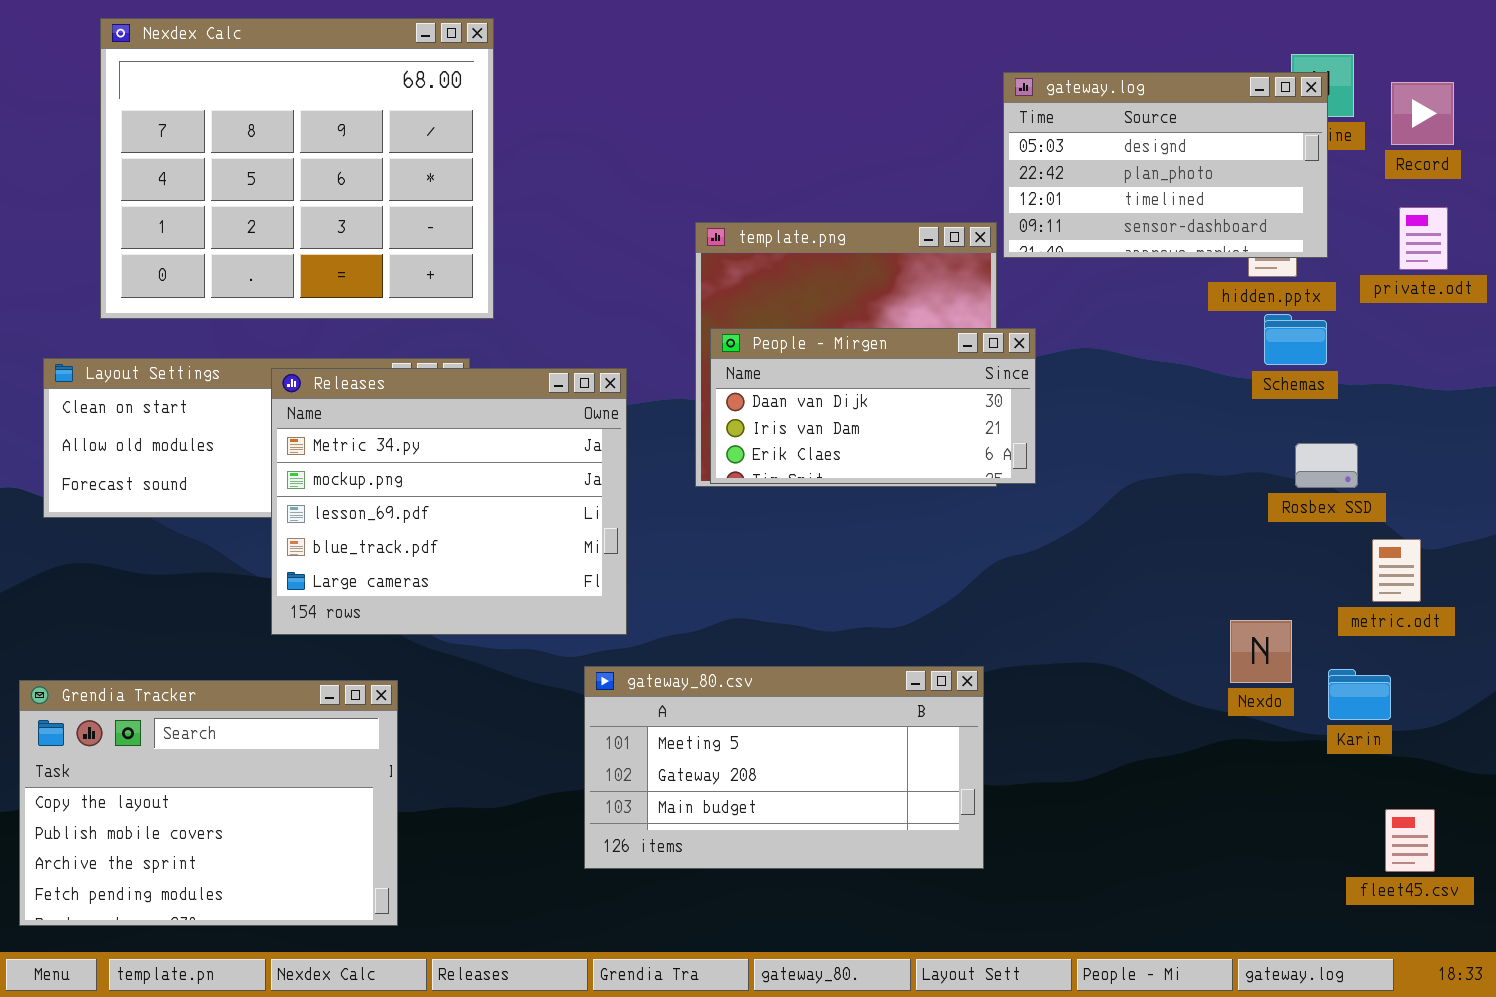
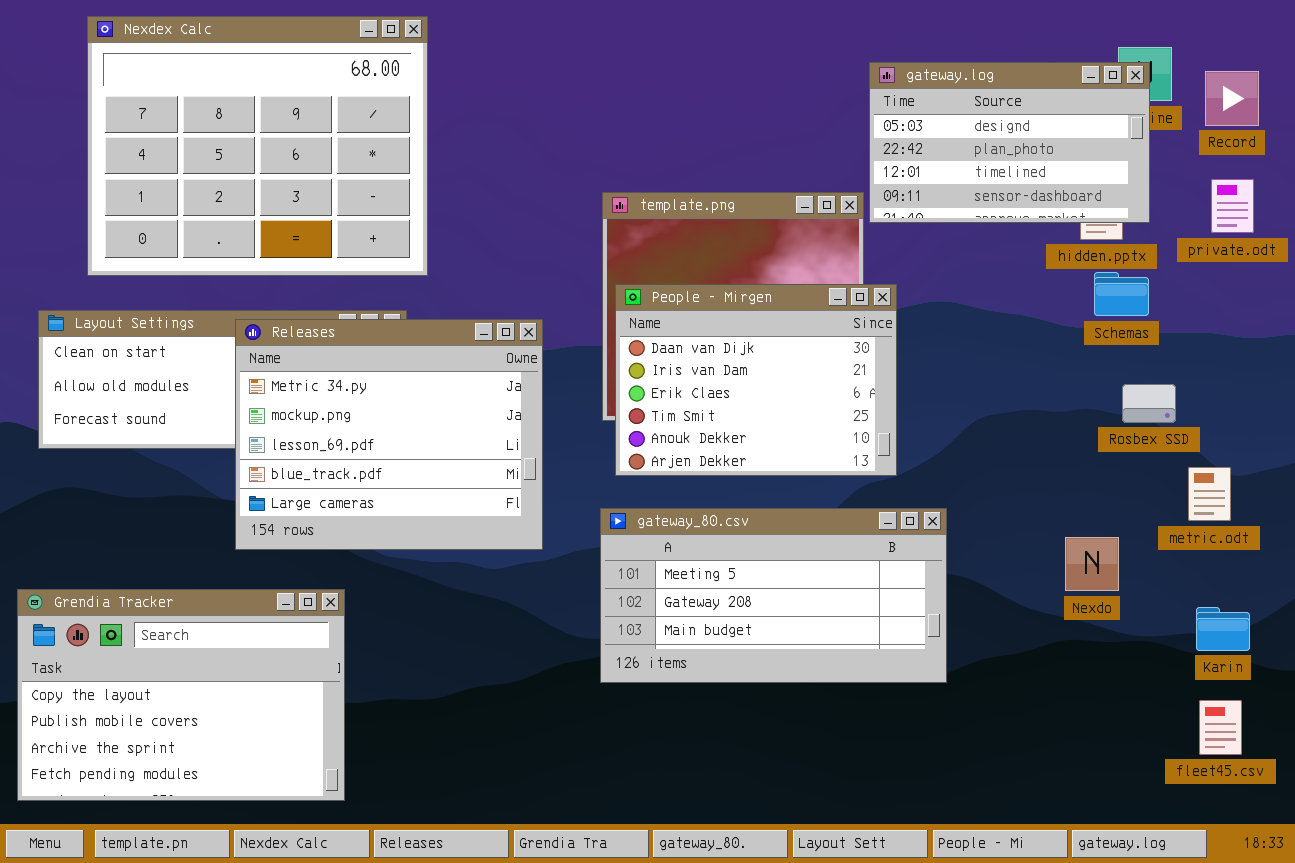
People - Mirgen: [710,328,1036,484] -> [615,284,897,476], resized
gateway_80.csv: [584,666,984,869] -> [600,508,947,683], moved
Karin: [1328,669,1391,720] -> [1196,607,1250,651], moved

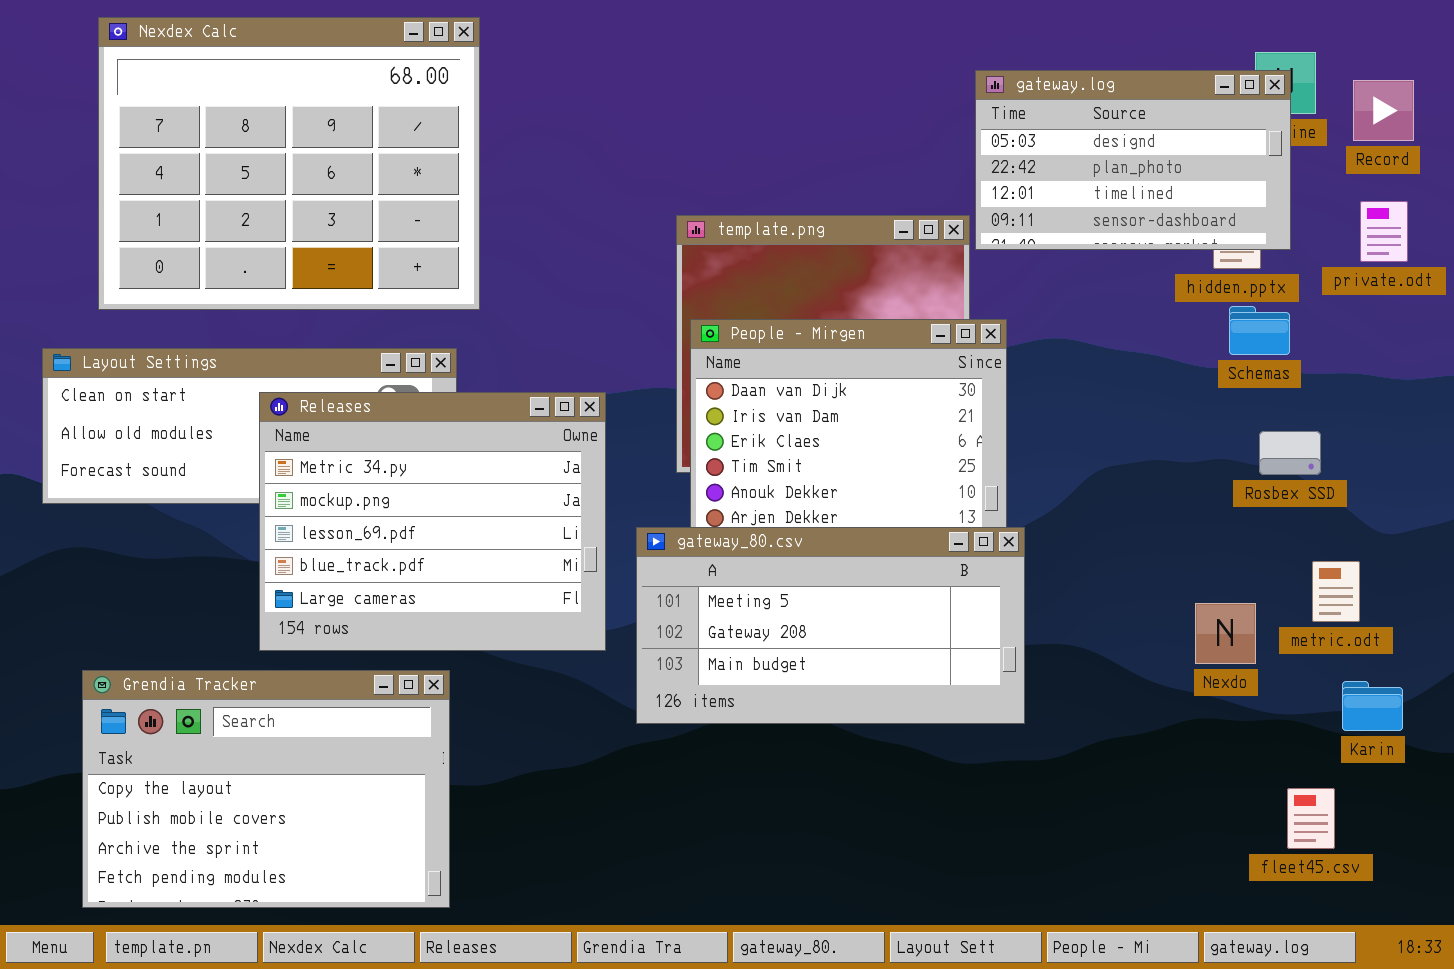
Releases: [235,319,543,550] -> [259,392,606,651], moved
metric.odt: [1188,467,1231,521] -> [1312,561,1360,622], moved
gateway_80.csv: [600,508,947,683] -> [636,527,1025,724], moved
Grendia Tracker: [17,589,345,801] -> [82,670,450,908], moved
fleet45.csv: [1199,700,1242,755] -> [1287,788,1335,849], moved

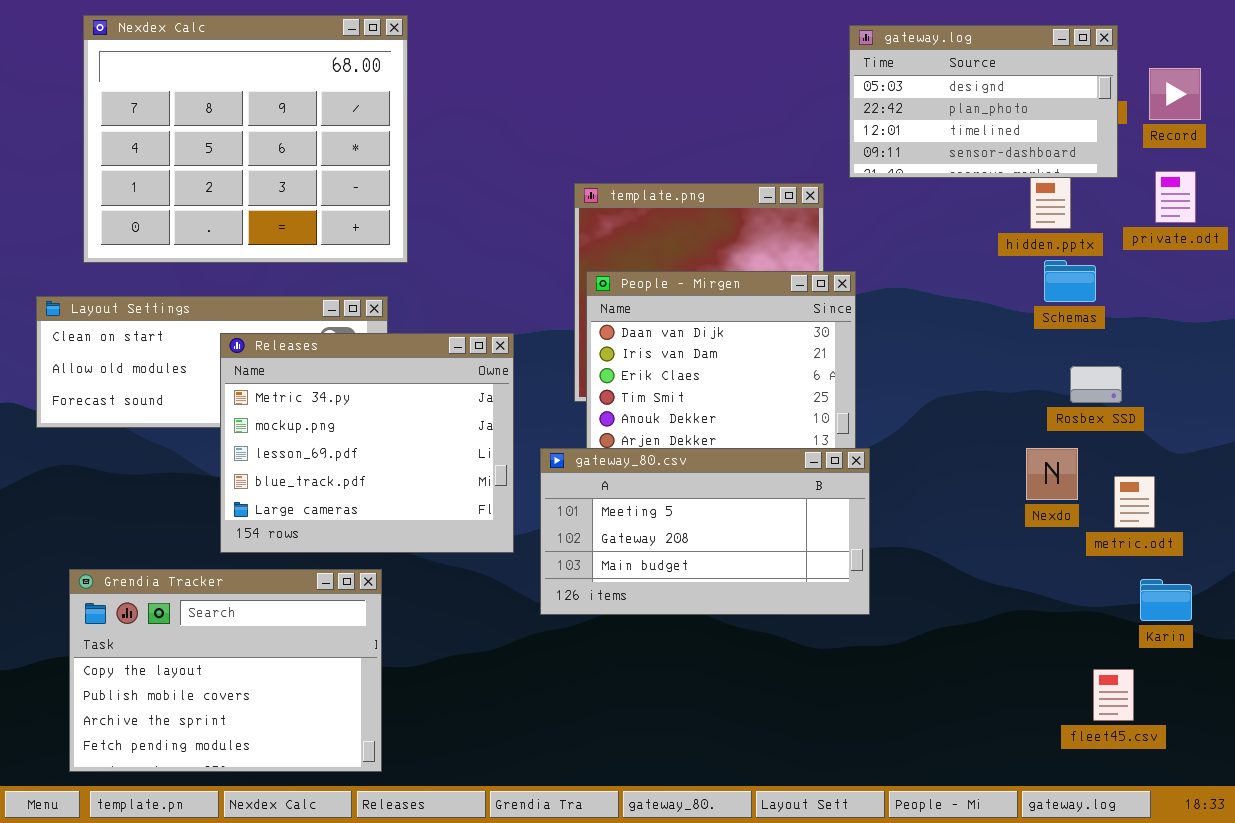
gateway.log: [975,70,1291,250] -> [849,25,1118,178], moved
Nexdo: [1195,603,1256,664] -> [1026,448,1078,500], moved

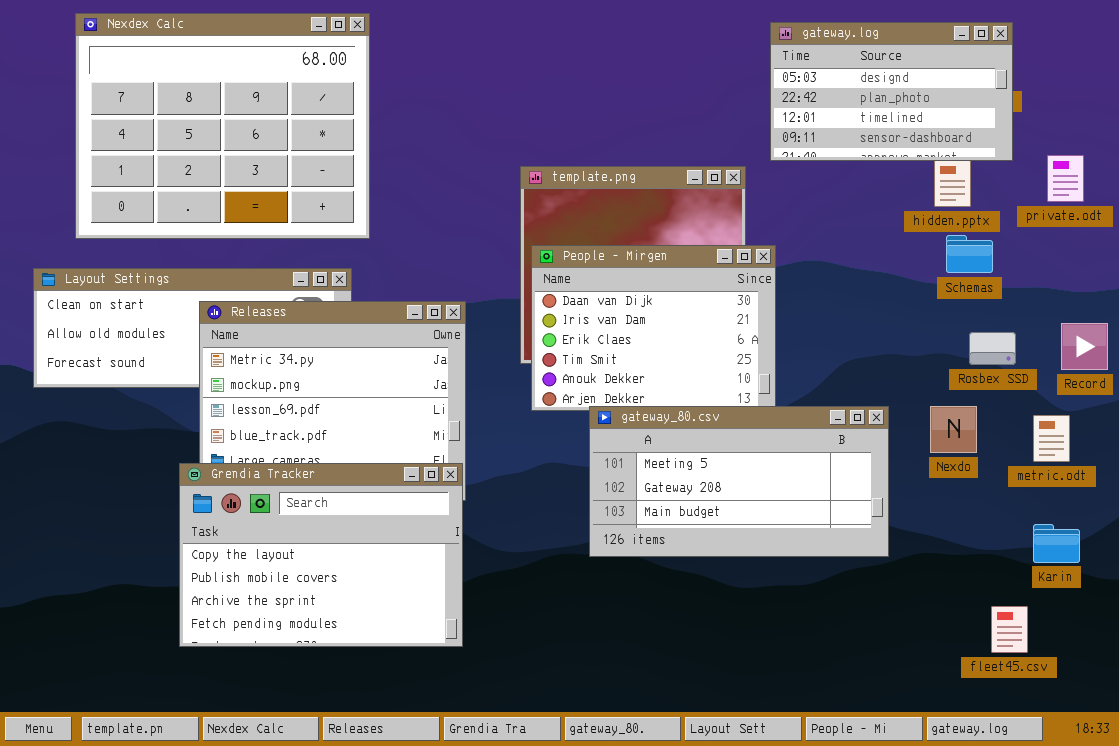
Record: [1149,68,1201,120] -> [1061,323,1108,370], moved
gateway_80.csv: [540,448,870,615] -> [589,406,889,557], moved
metric.odt: [1114,476,1155,528] -> [1033,415,1070,462], moved
Grendia Tracker: [69,569,382,772] -> [179,463,463,647], moved

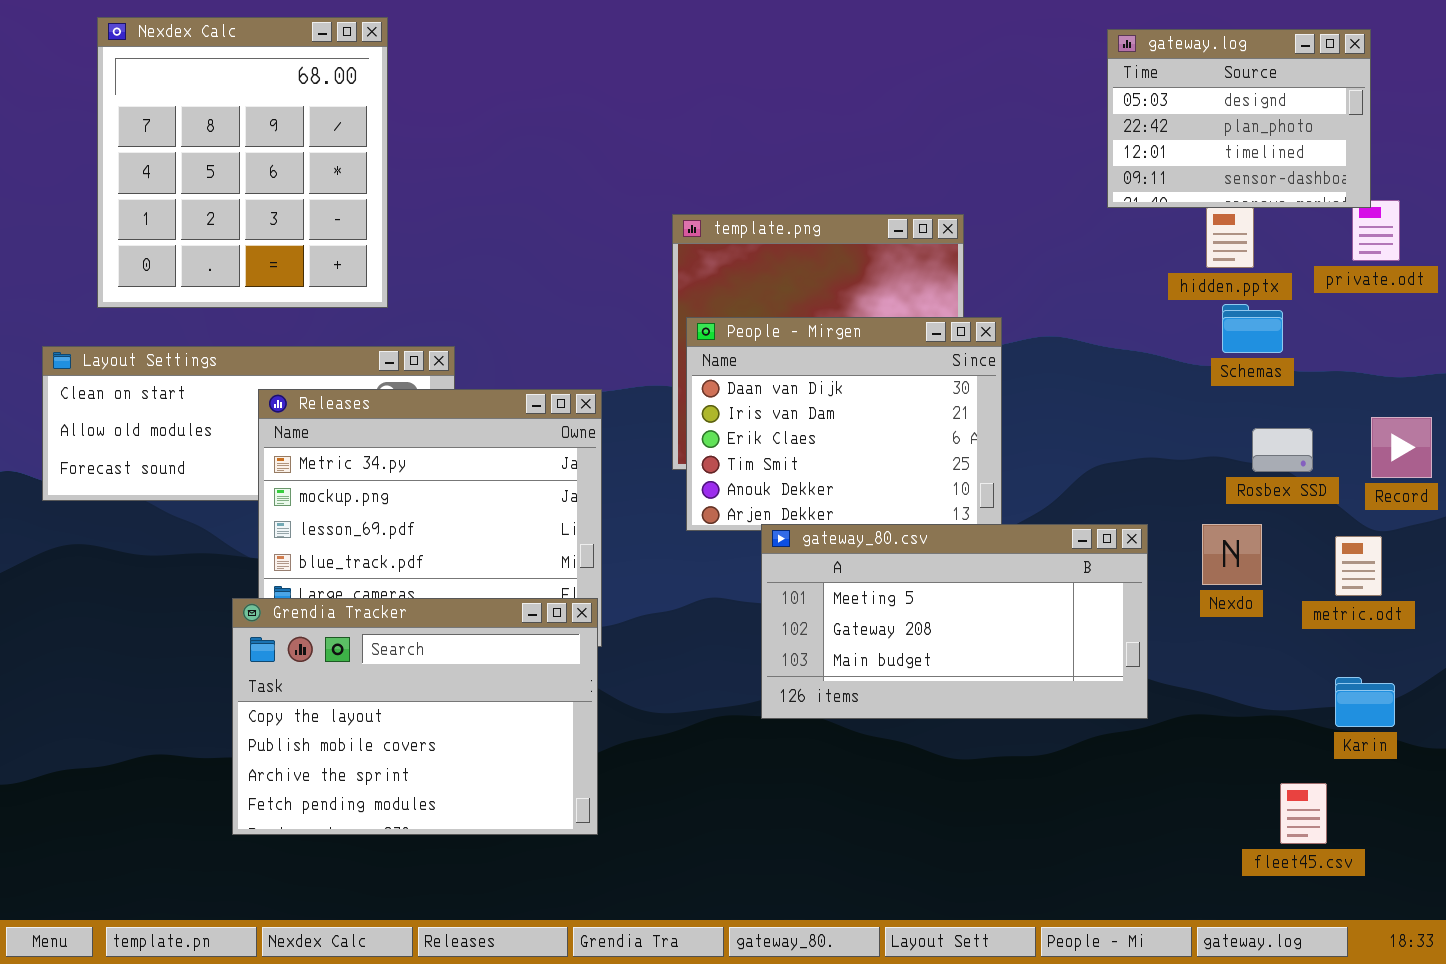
Nexdex Calc: [75,13,370,239] -> [97,17,388,308], resized
gateway.log: [770,22,1013,161] -> [1107,29,1371,208], moved, resized

